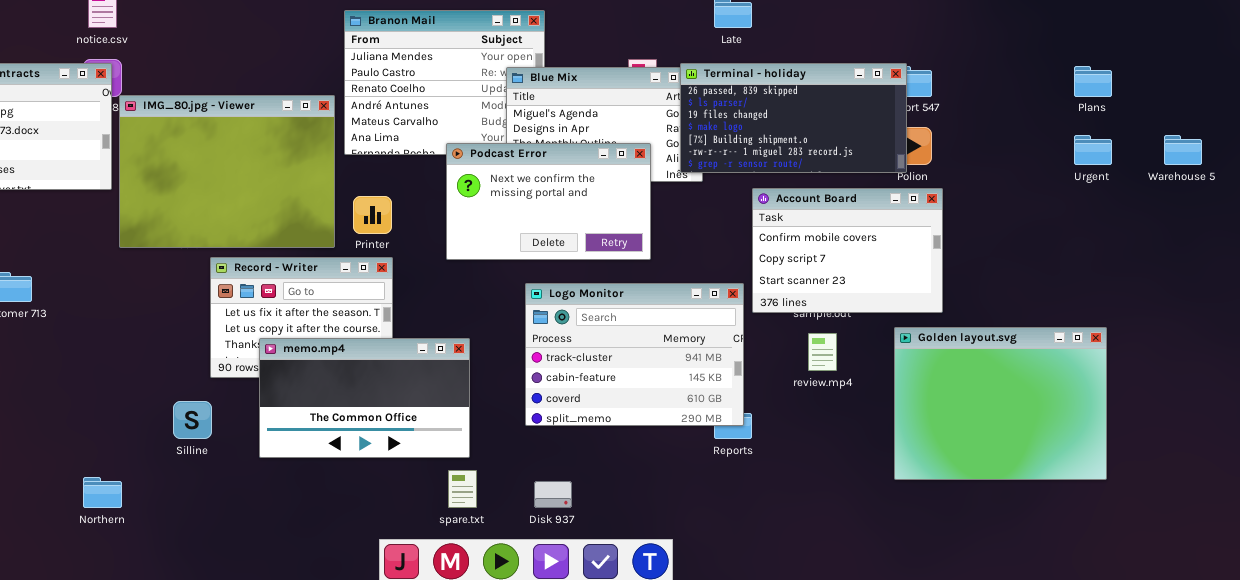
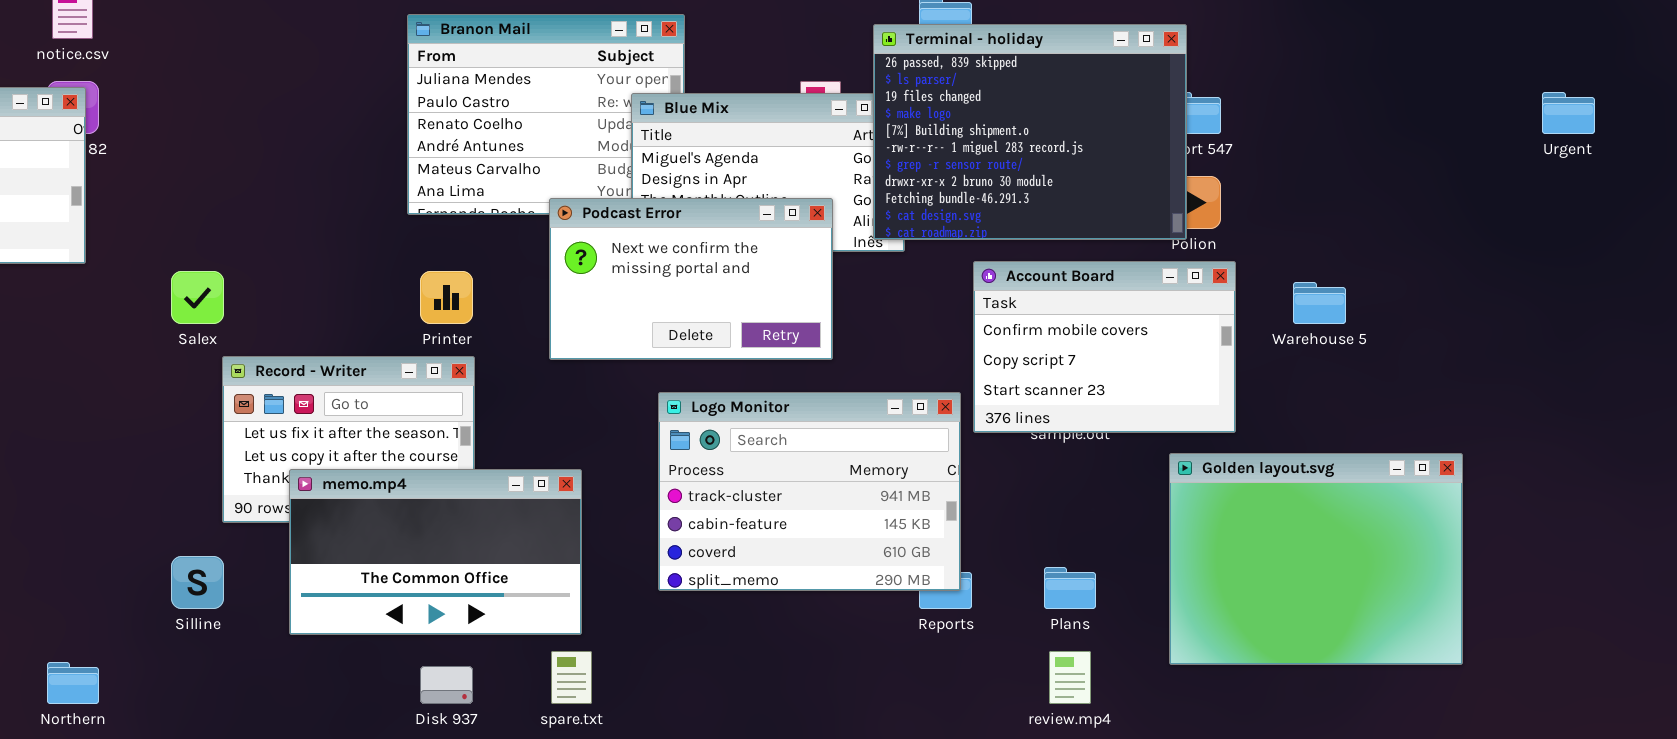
Terminal - holiday: [680,63,907,173] -> [873,24,1187,240], resized
Plans: [1074,66,1112,97] -> [1044,567,1096,609], moved
IMG_80.jpg - Viewer: [119,95,335,248] -> none, closed
Urgent: [1074,135,1112,165] -> [1542,92,1595,134], moved
Warehouse 5: [1164,135,1202,165] -> [1293,282,1346,324], moved
review.mp4: [808,333,837,371] -> [1049,651,1091,704], moved
Disk 937: [534,481,572,508] -> [420,666,473,704], moved

